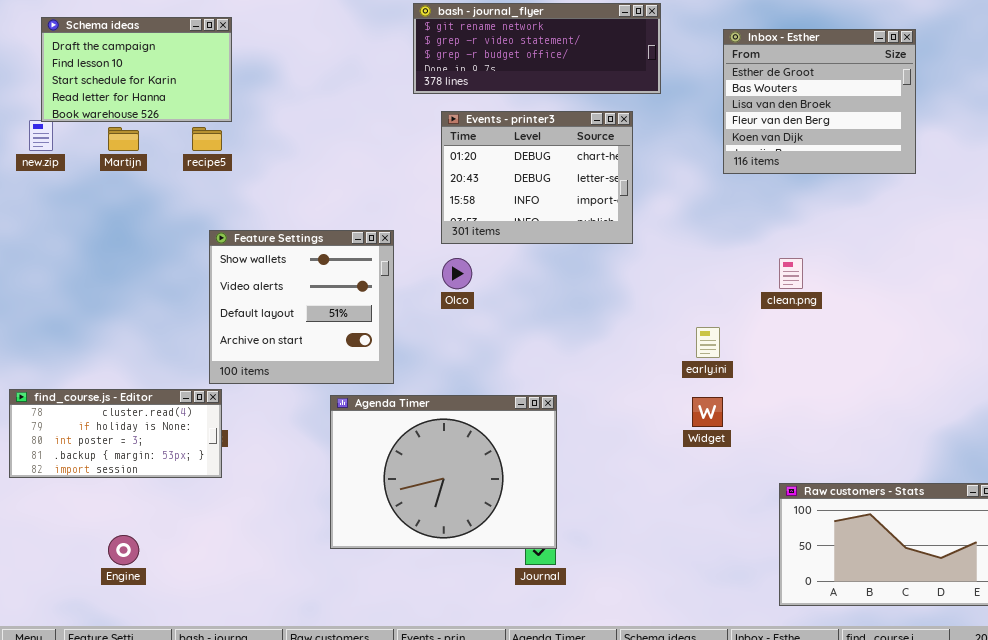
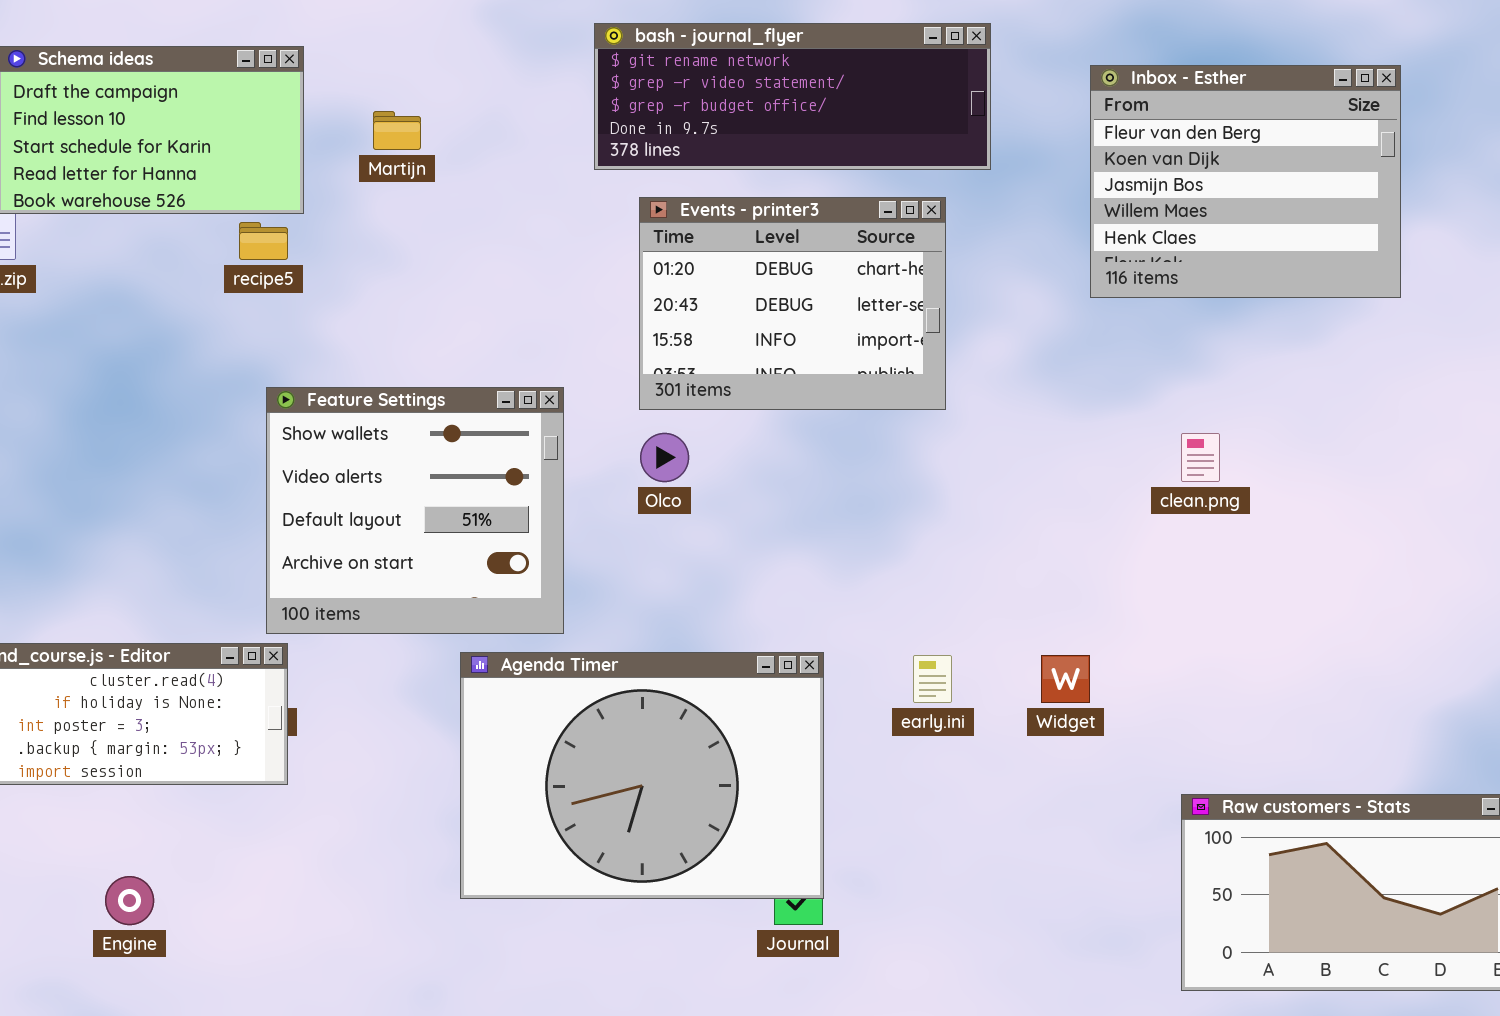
Inbox - Esther: [723,29,916,174] -> [1090,65,1401,298], scrolled down 3 rows
Martijn: [108,127,139,151] -> [373,111,421,150], moved
early.ini: [696,327,720,358] -> [913,655,952,703], moved

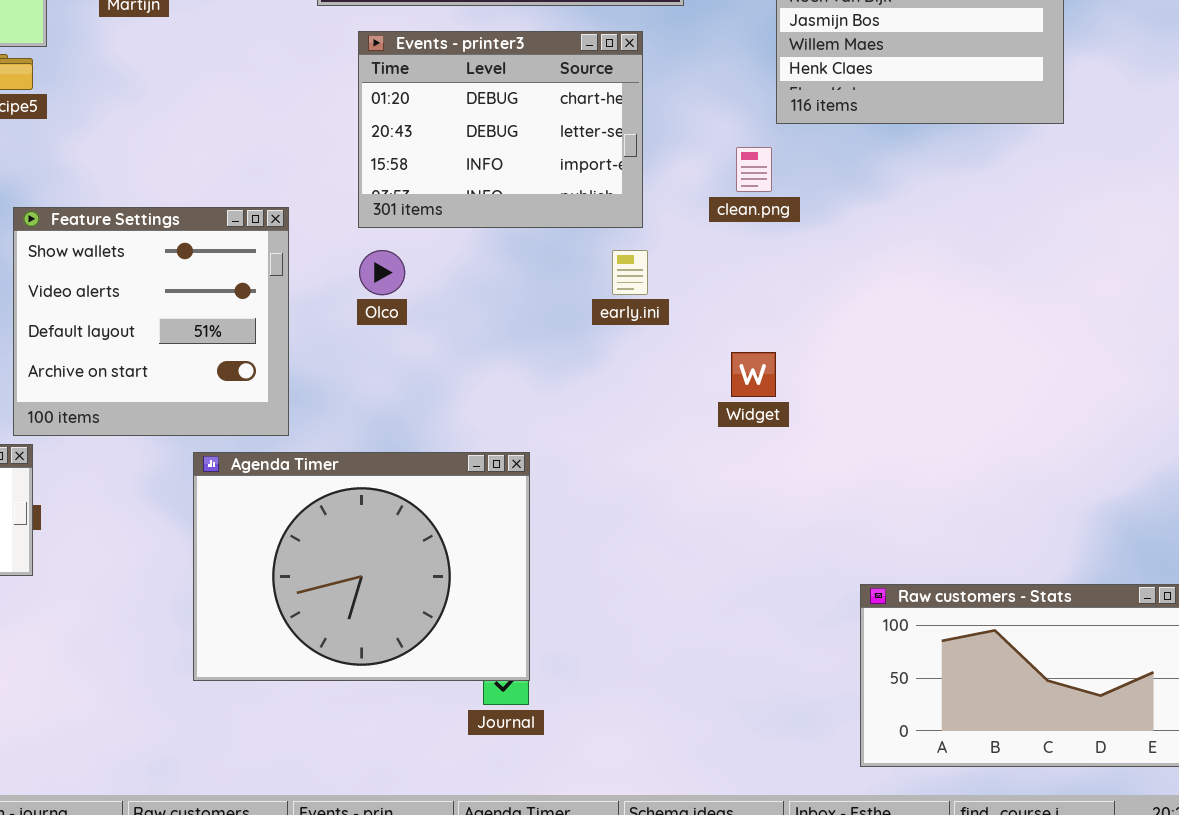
clean.png: [1181,433,1220,482] -> [736,147,772,192], moved
early.ini: [913,655,952,703] -> [612,250,648,295], moved
Widget: [1041,655,1090,703] -> [731,352,776,397], moved

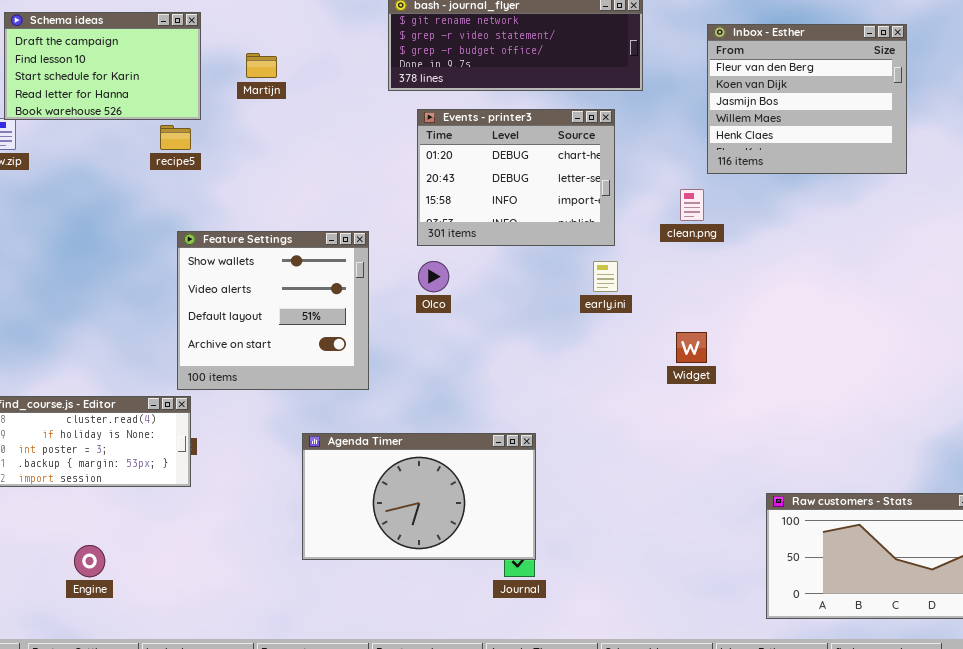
Agenda Timer: [193,452,530,681] -> [302,433,536,560], resized

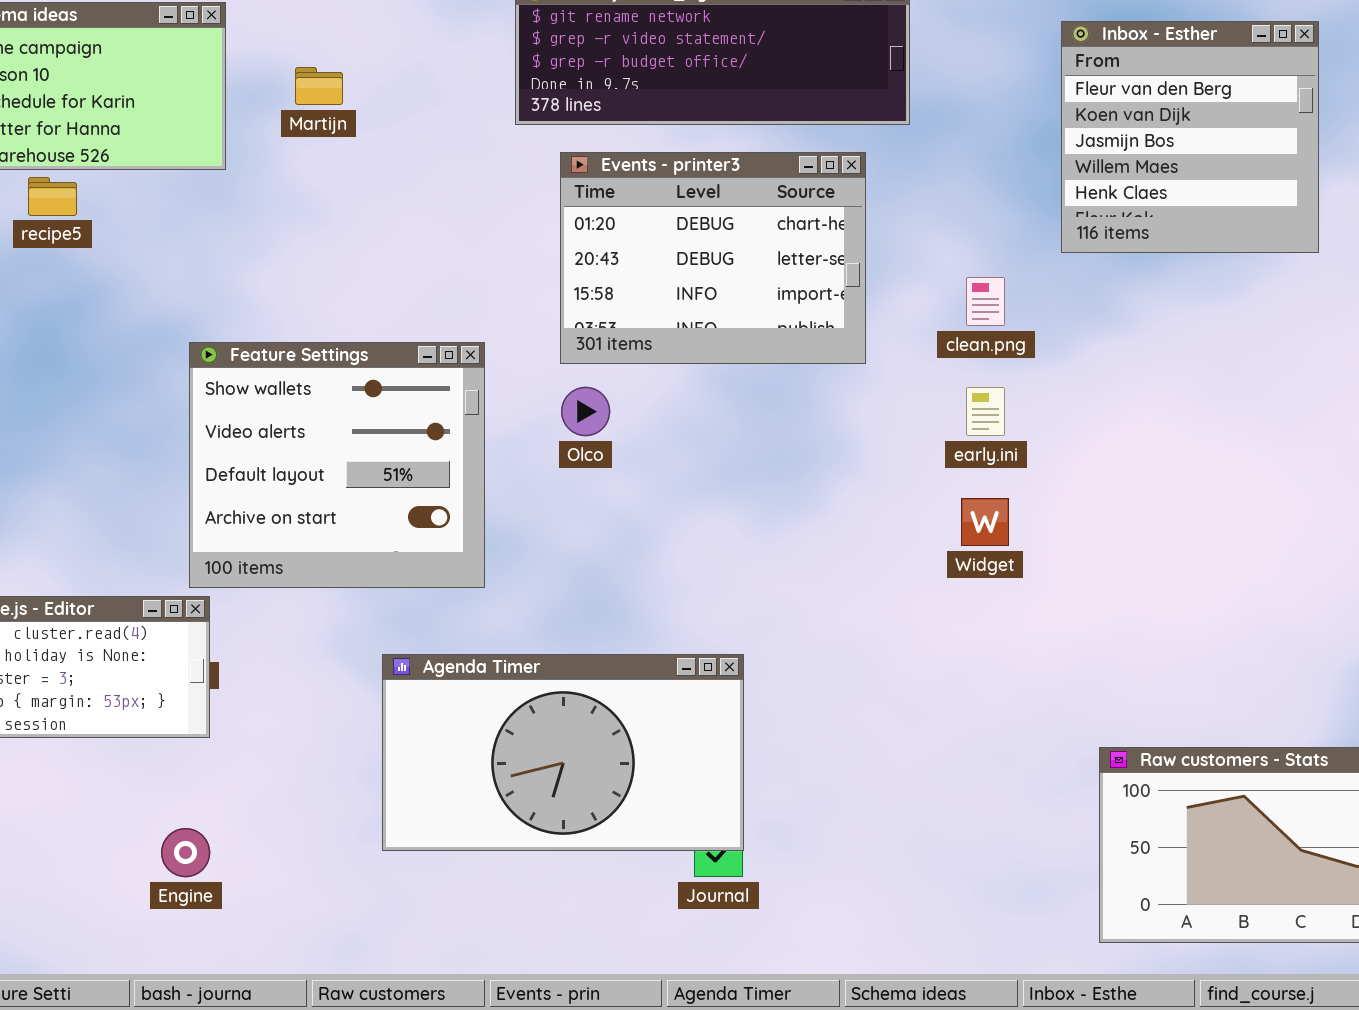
Inbox - Esther: [707,24,907,174] -> [1061,21,1319,253], resized
recipe5: [160,125,191,150] -> [28,177,77,216], moved
early.ini: [593,261,618,292] -> [966,387,1005,436], moved
Engine: [74,545,105,577] -> [161,828,210,877], moved

